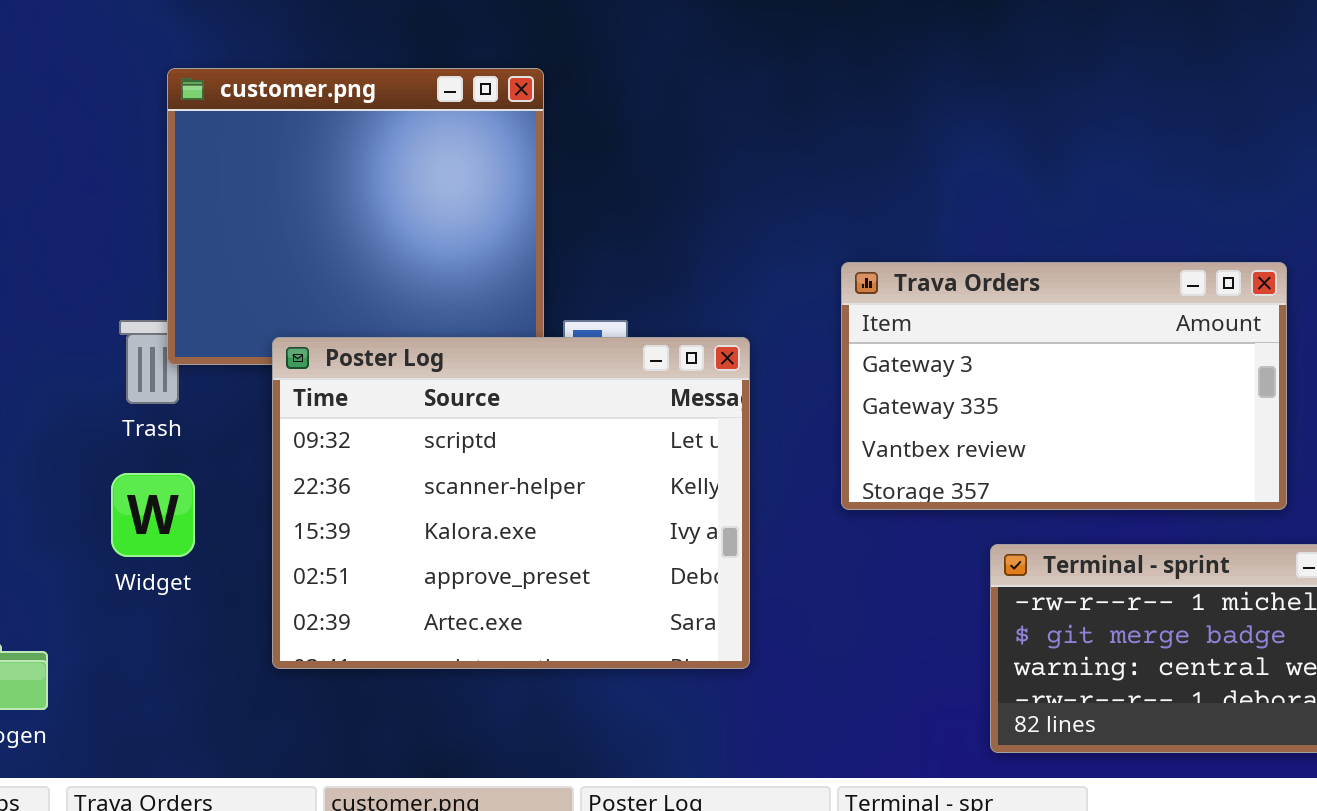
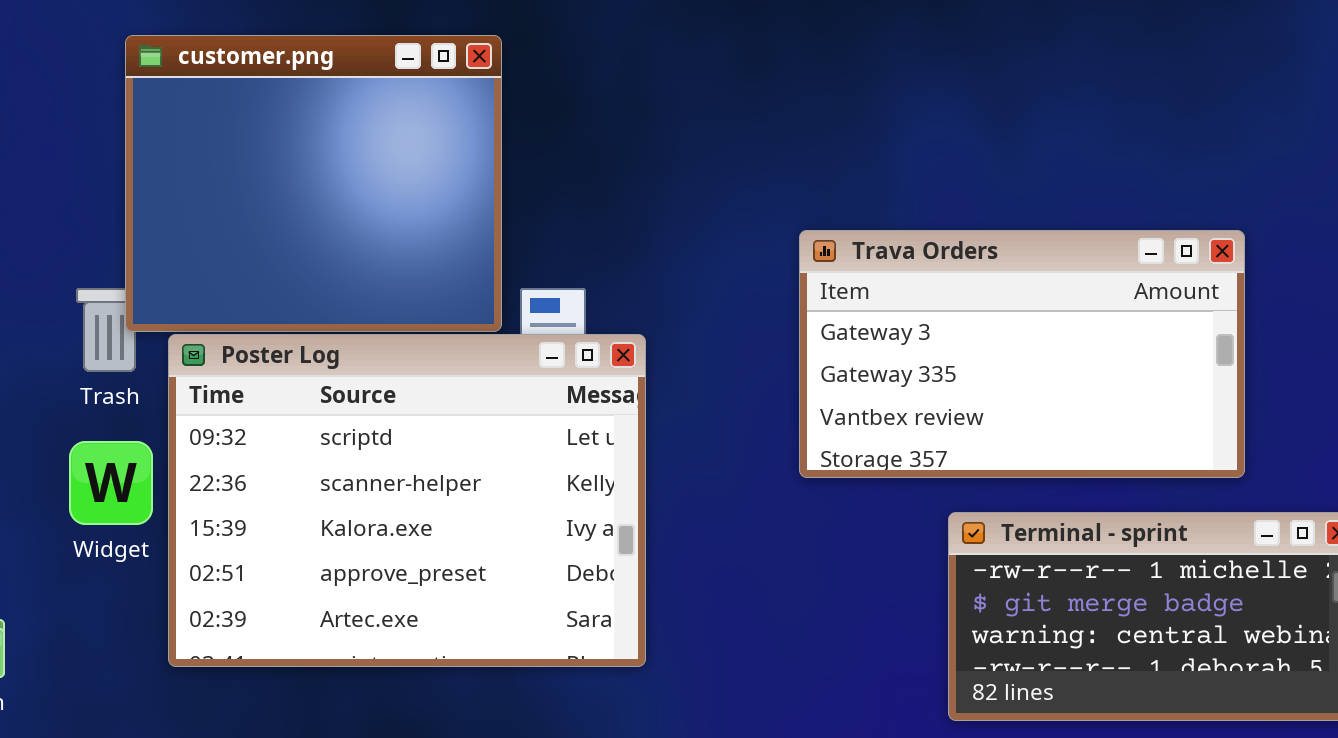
Poster Log: [272,337,750,669] -> [168,334,646,667], moved

